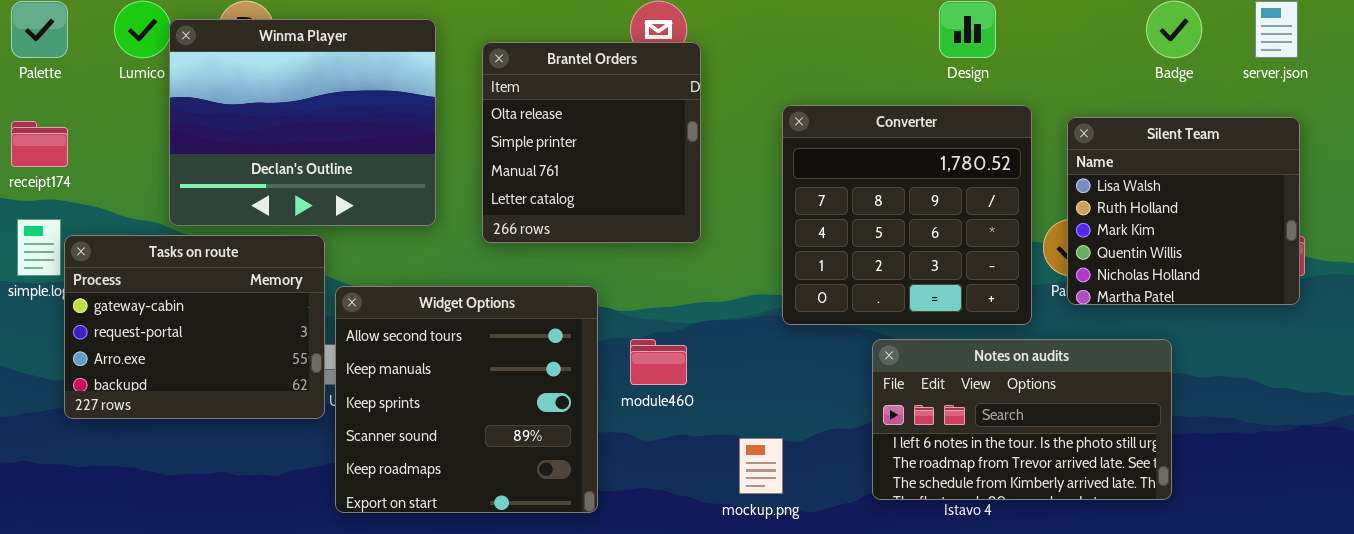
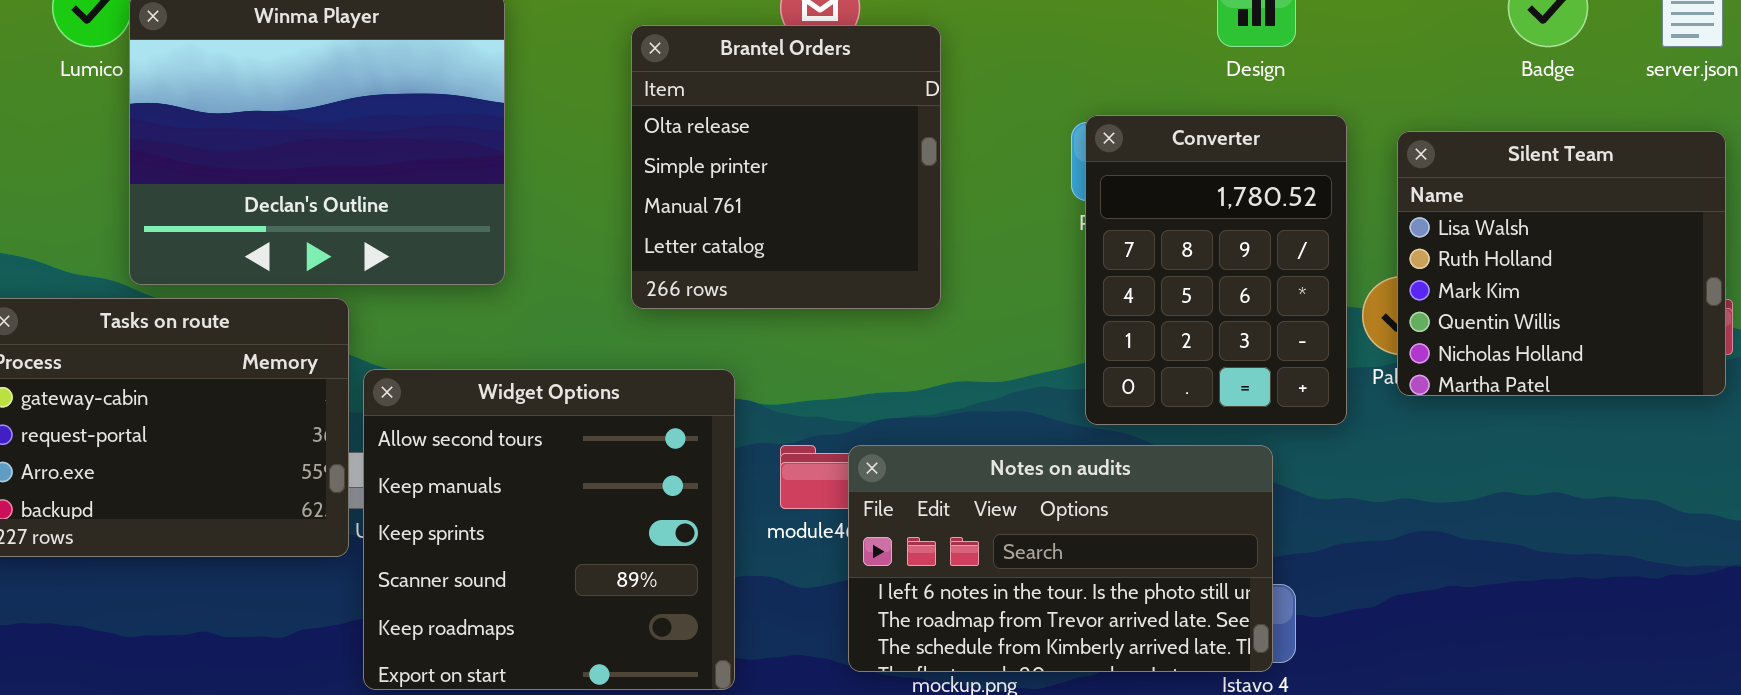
Brantel Orders: [482,42,701,243] -> [631,25,941,309], moved
Converter: [782,105,1032,325] -> [1085,115,1347,425], resized
Notes on audits: [872,339,1172,500] -> [848,445,1273,672], moved

